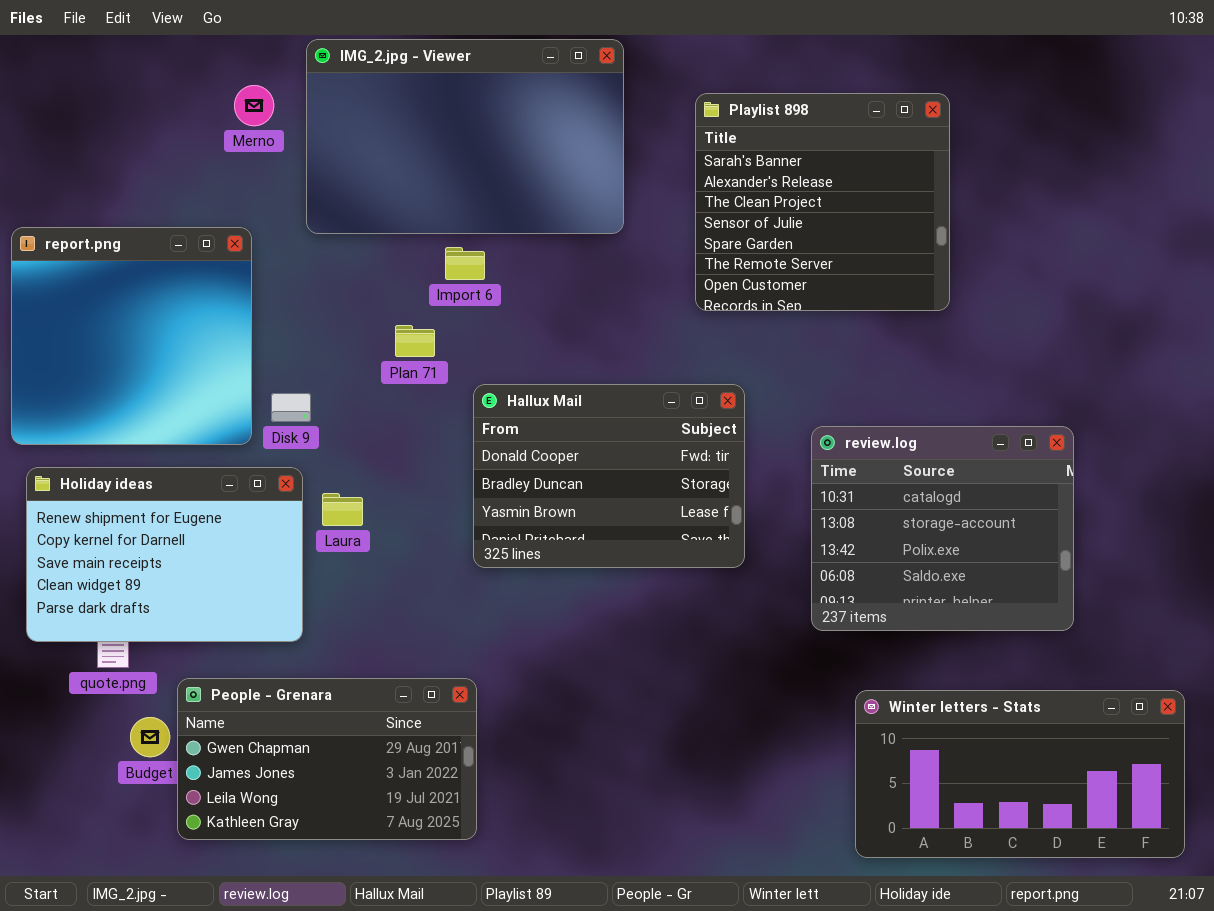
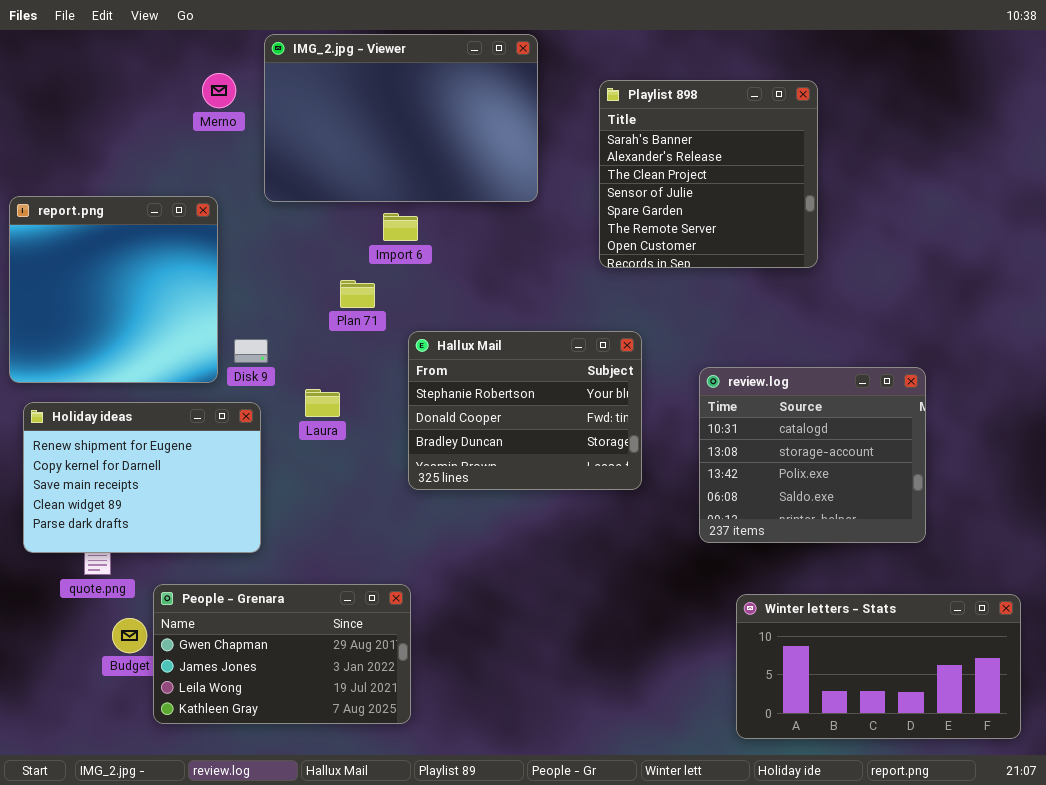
Hallux Mail: [473,384,745,568] -> [408,331,642,490], scrolled up 1 row
Laura: [322,493,363,526] -> [305,389,340,417], moved

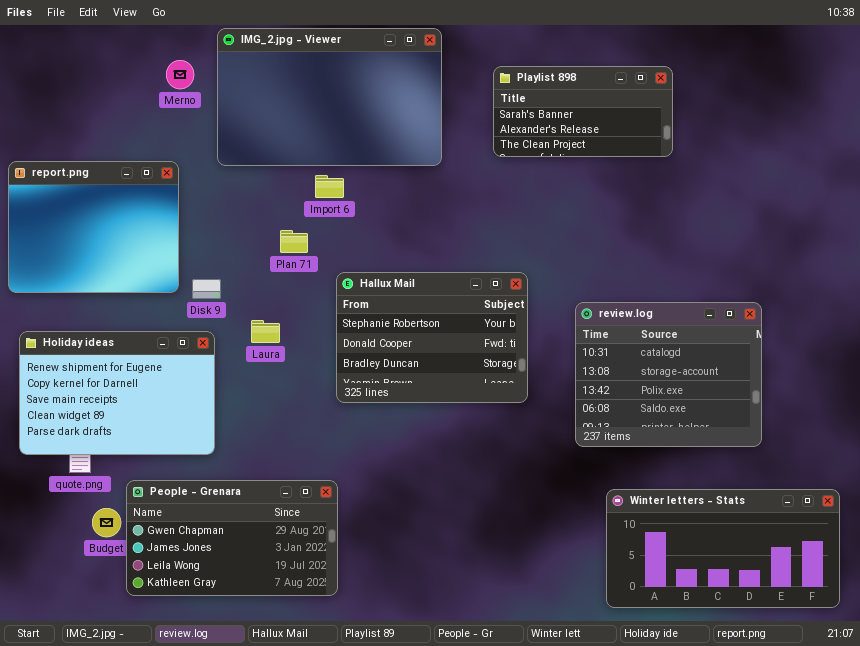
Playlist 898: [599,80,818,268] -> [493,66,673,157], resized
report.png: [9,196,218,383] -> [8,161,179,293], resized

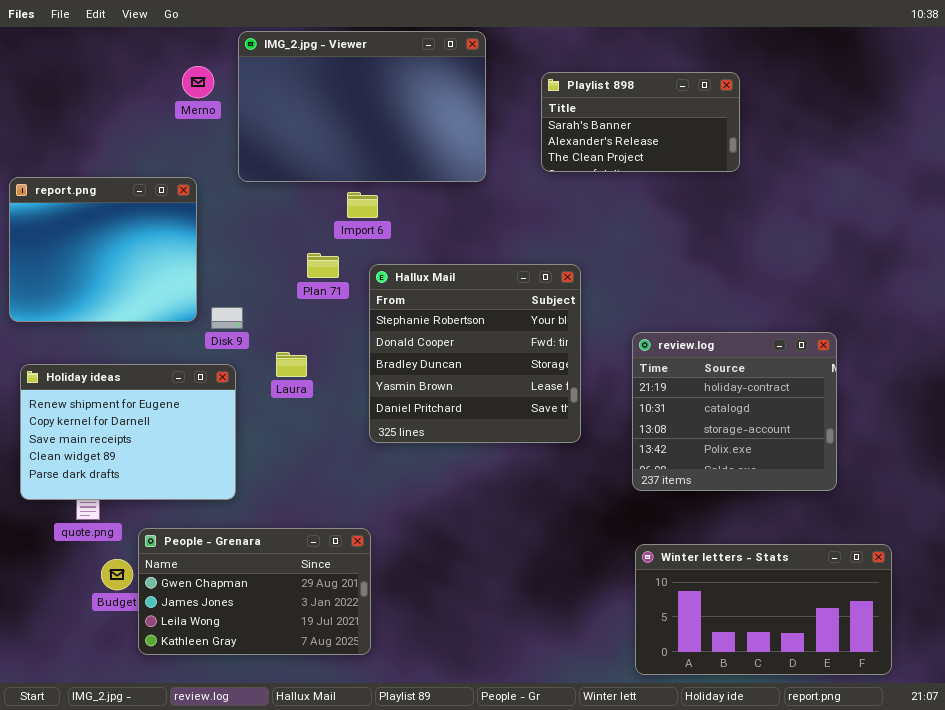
Hallux Mail: [336,272,528,403] -> [369,264,581,443], resized
review.log: [575,302,762,447] -> [632,332,837,491], scrolled up 1 row
Winter letters - Stats: [606,489,840,608] -> [635,544,892,675], moved

